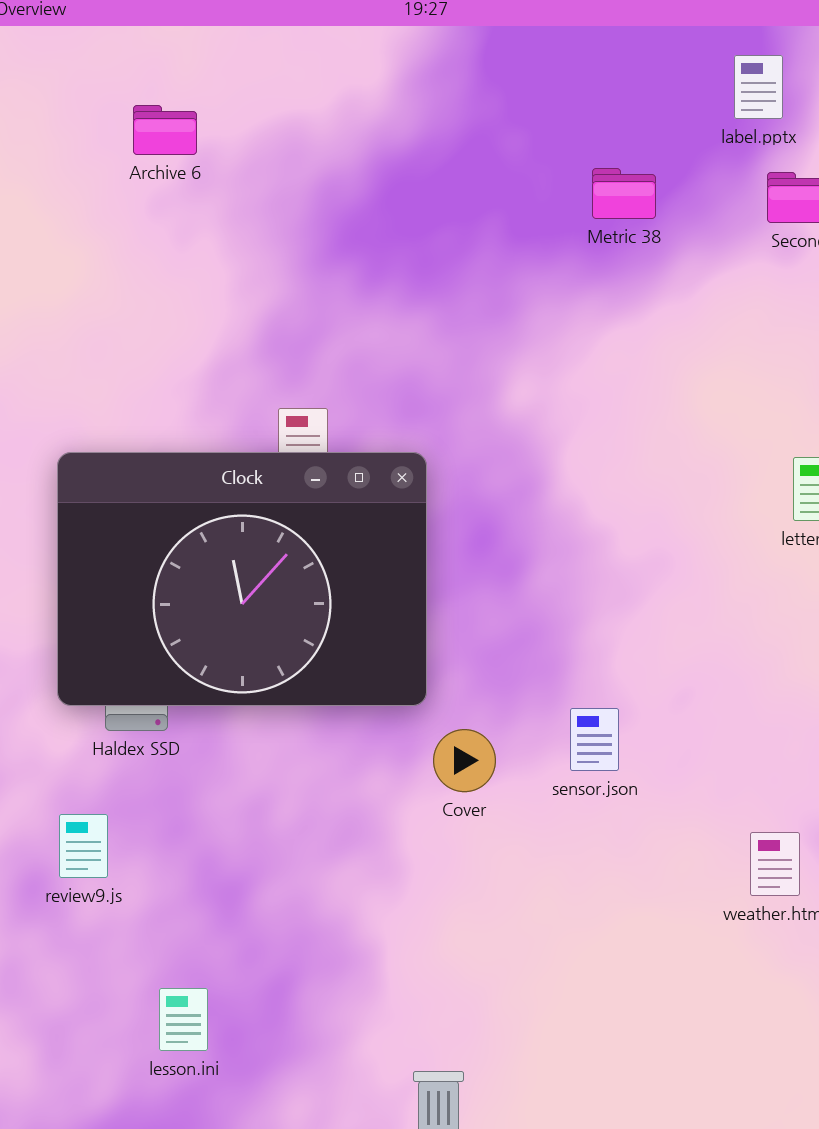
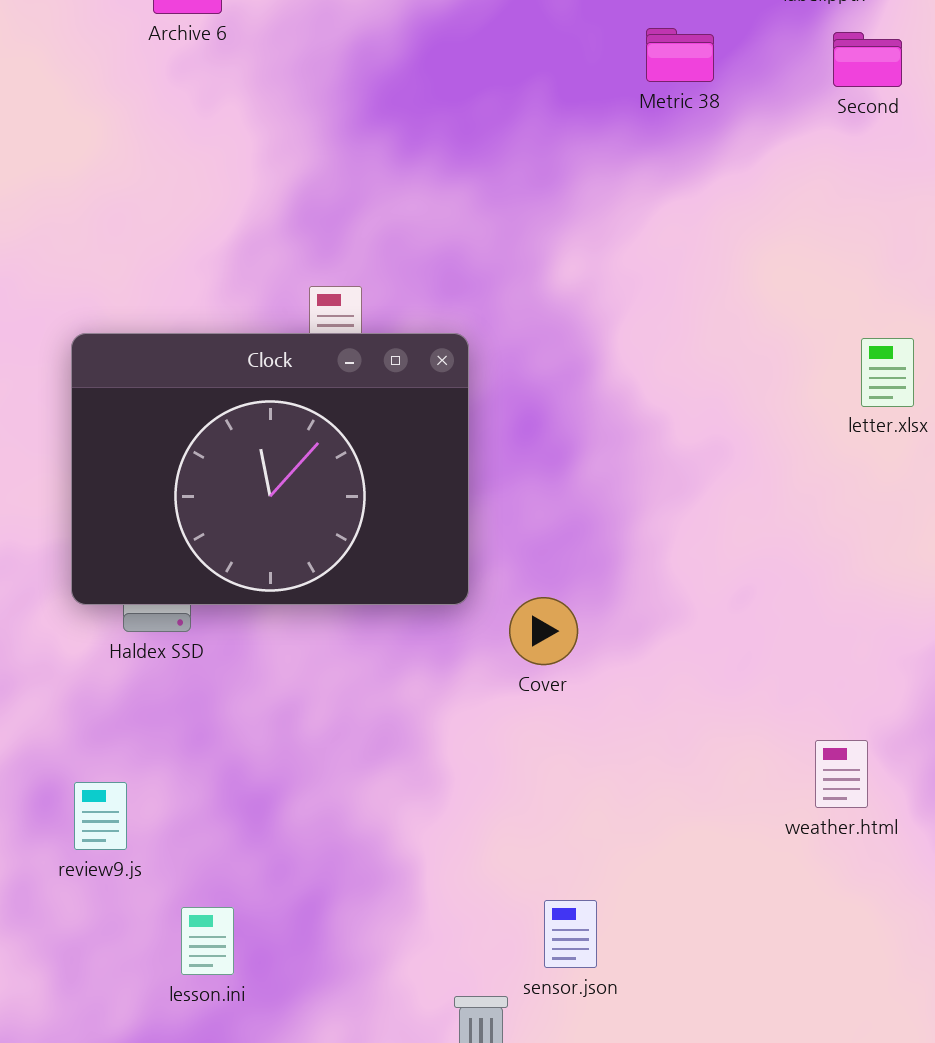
sensor.json: [570,708,619,771] -> [544,900,597,968], moved
Cover: [433,729,496,792] -> [509,597,578,665], moved
review9.js: [59,814,108,878] -> [74,782,127,850], moved

